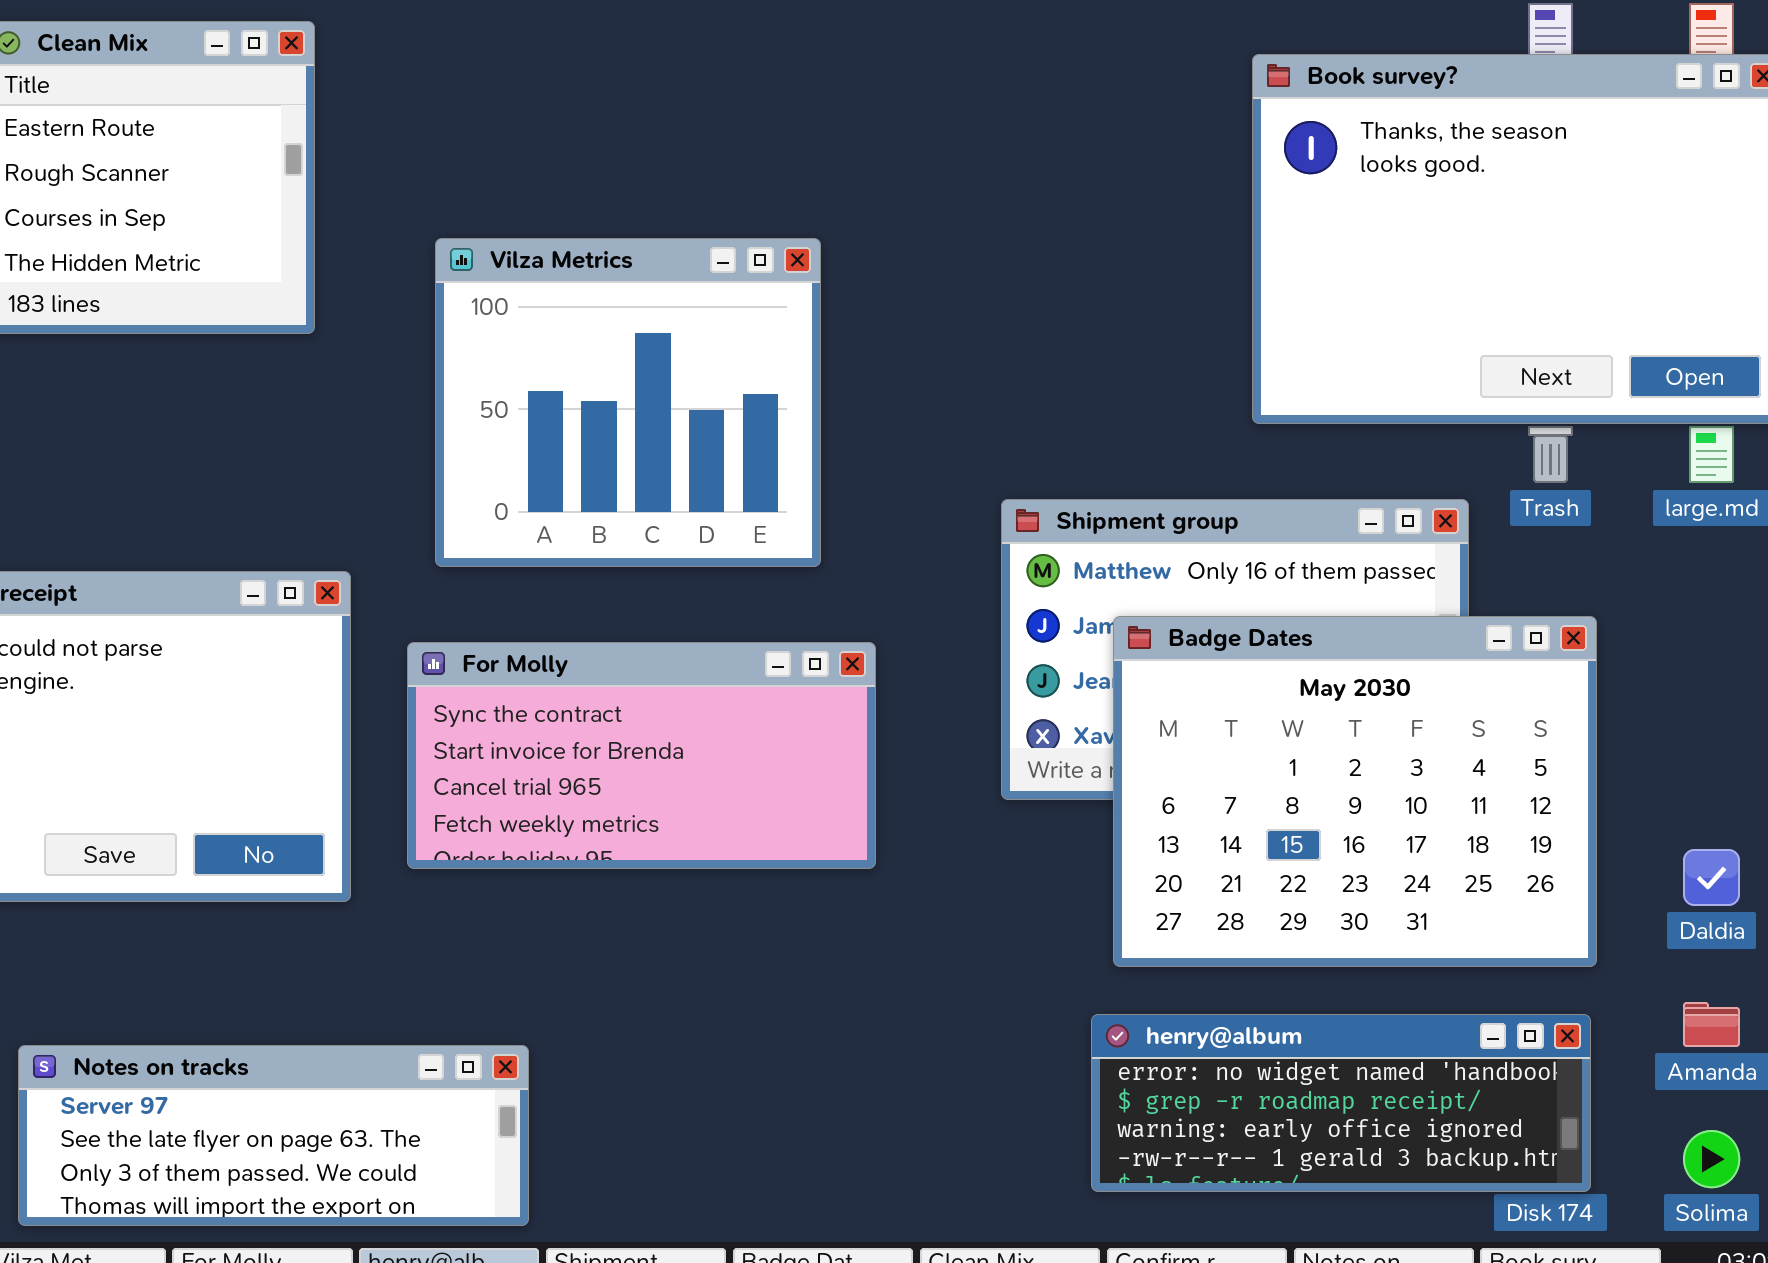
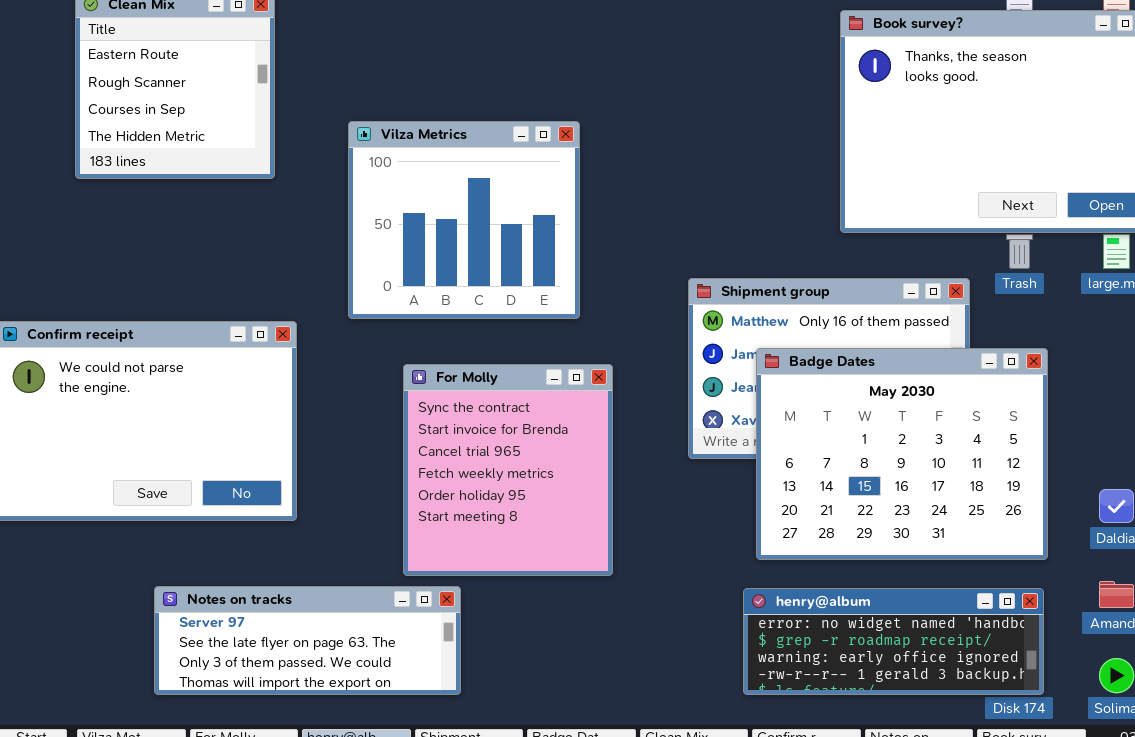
For Molly: [407,642,876,869] -> [403,364,613,576], resized
Notes on tracks: [18,1045,529,1226] -> [154,586,461,695], moved

